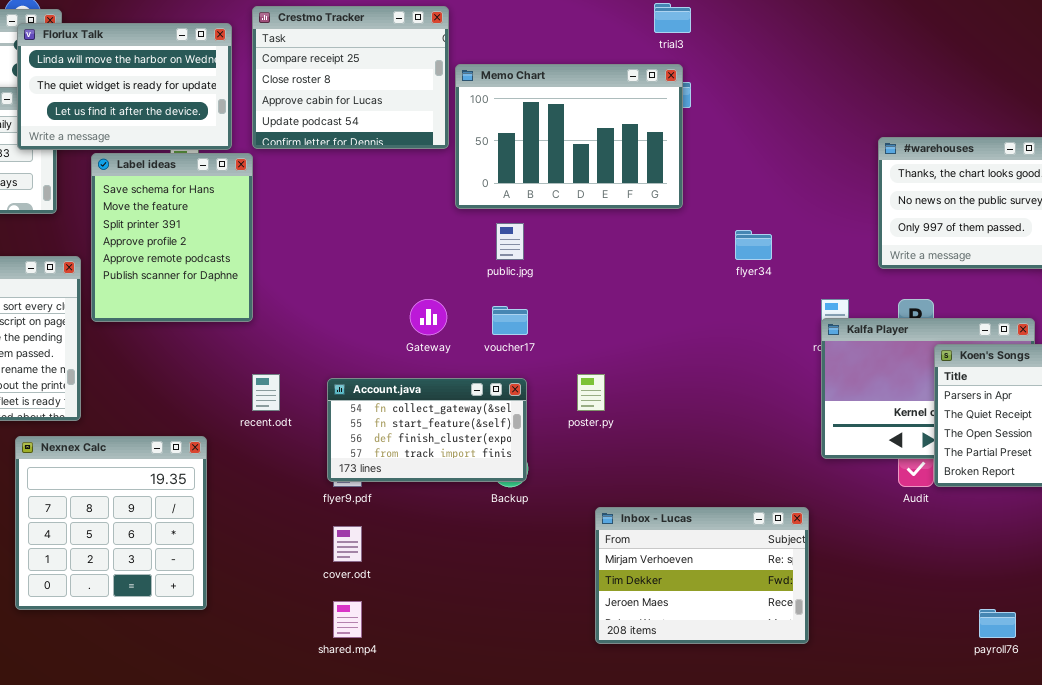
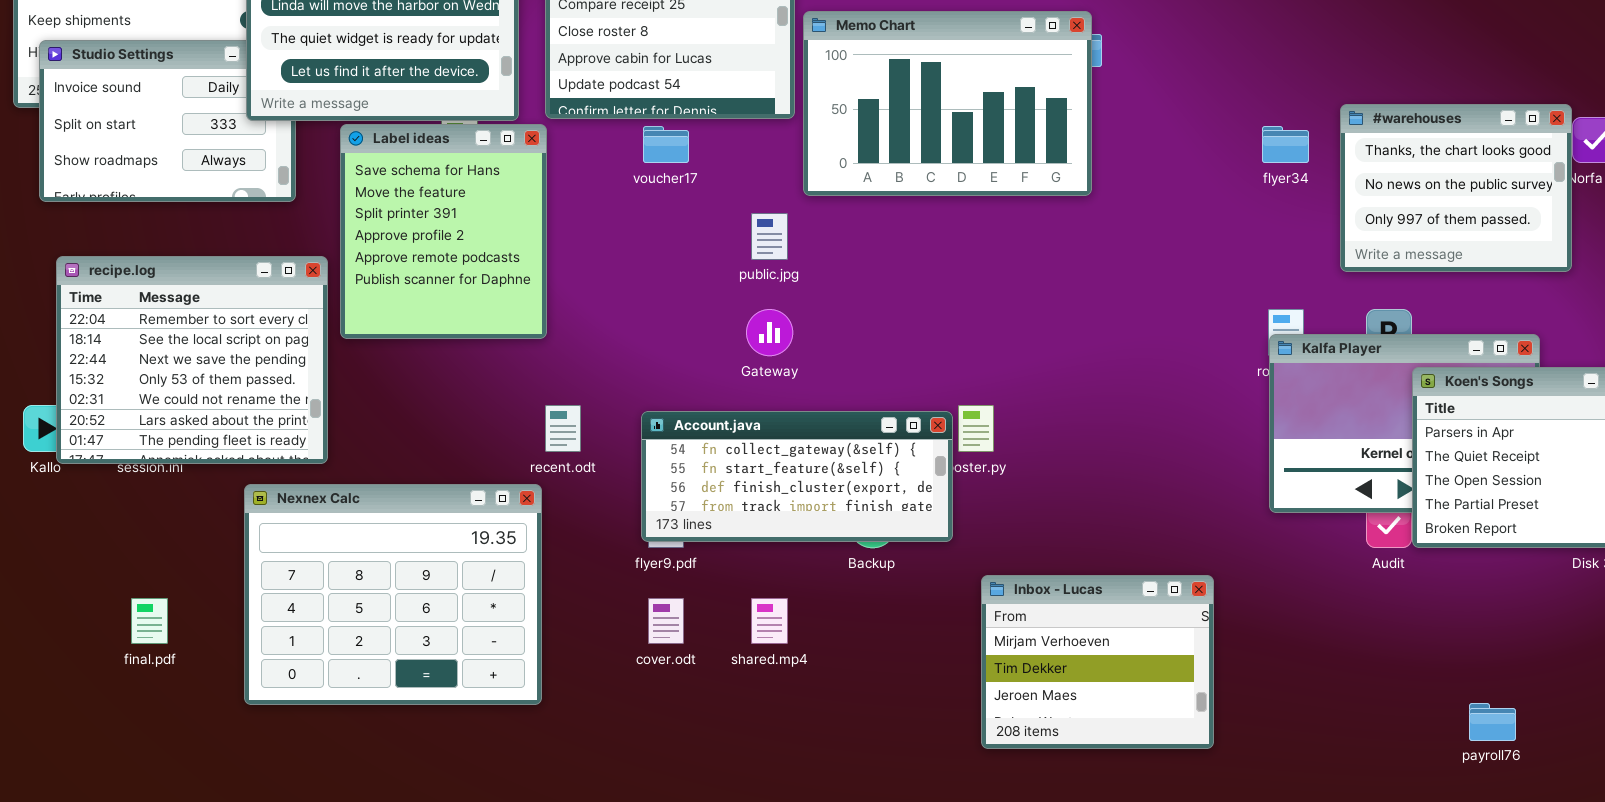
public.jpg: [496,223,524,260] -> [751,213,788,260], moved
flyer34: [735,230,772,260] -> [1262,126,1309,163], moved
voucher17: [492,306,528,335] -> [643,126,689,163], moved
Account.java: [327,378,527,482] -> [641,411,953,542], resized
Nexnex Calc: [15,436,207,610] -> [244,484,542,705], resized
Inbox - Lucas: [595,507,809,644] -> [981,575,1214,749], resized
shared.mp4: [333,601,362,638] -> [751,598,788,644], moved

